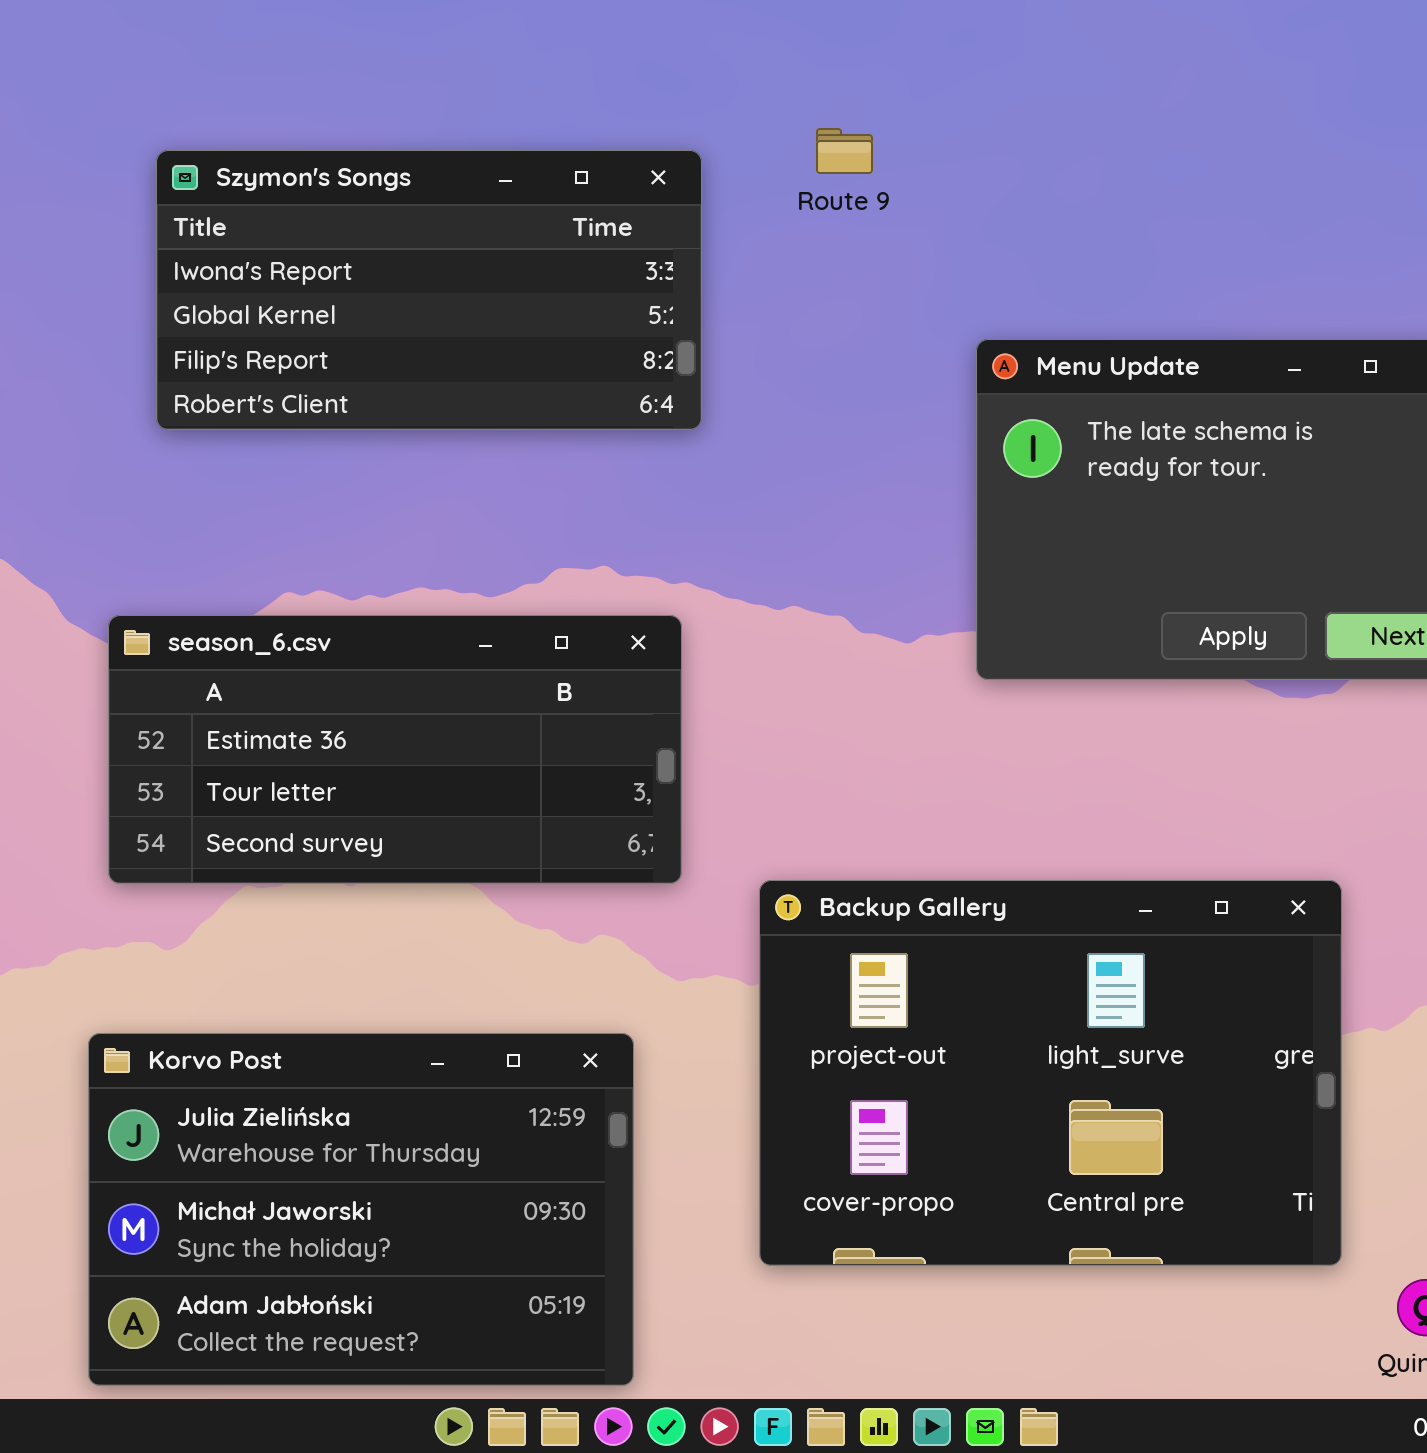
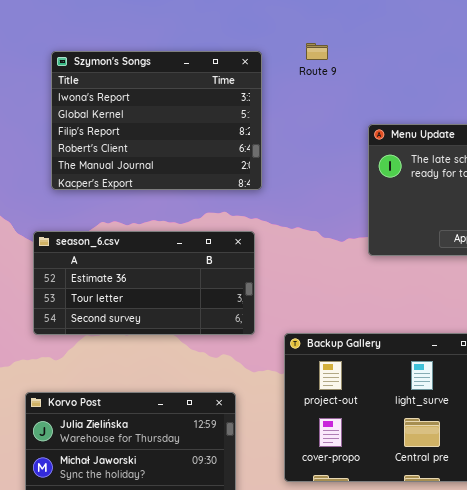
Szymon's Songs: [156,150,702,430] -> [51,51,262,190], resized

